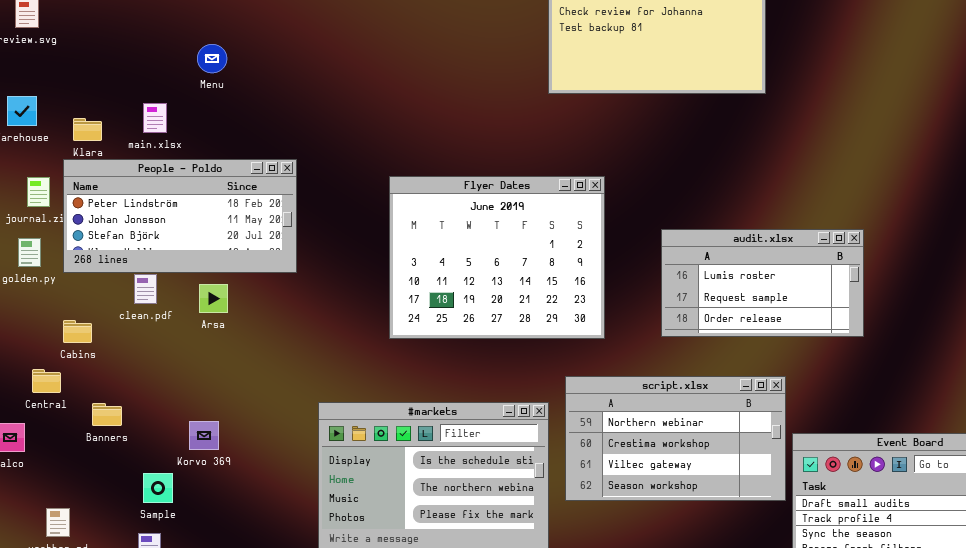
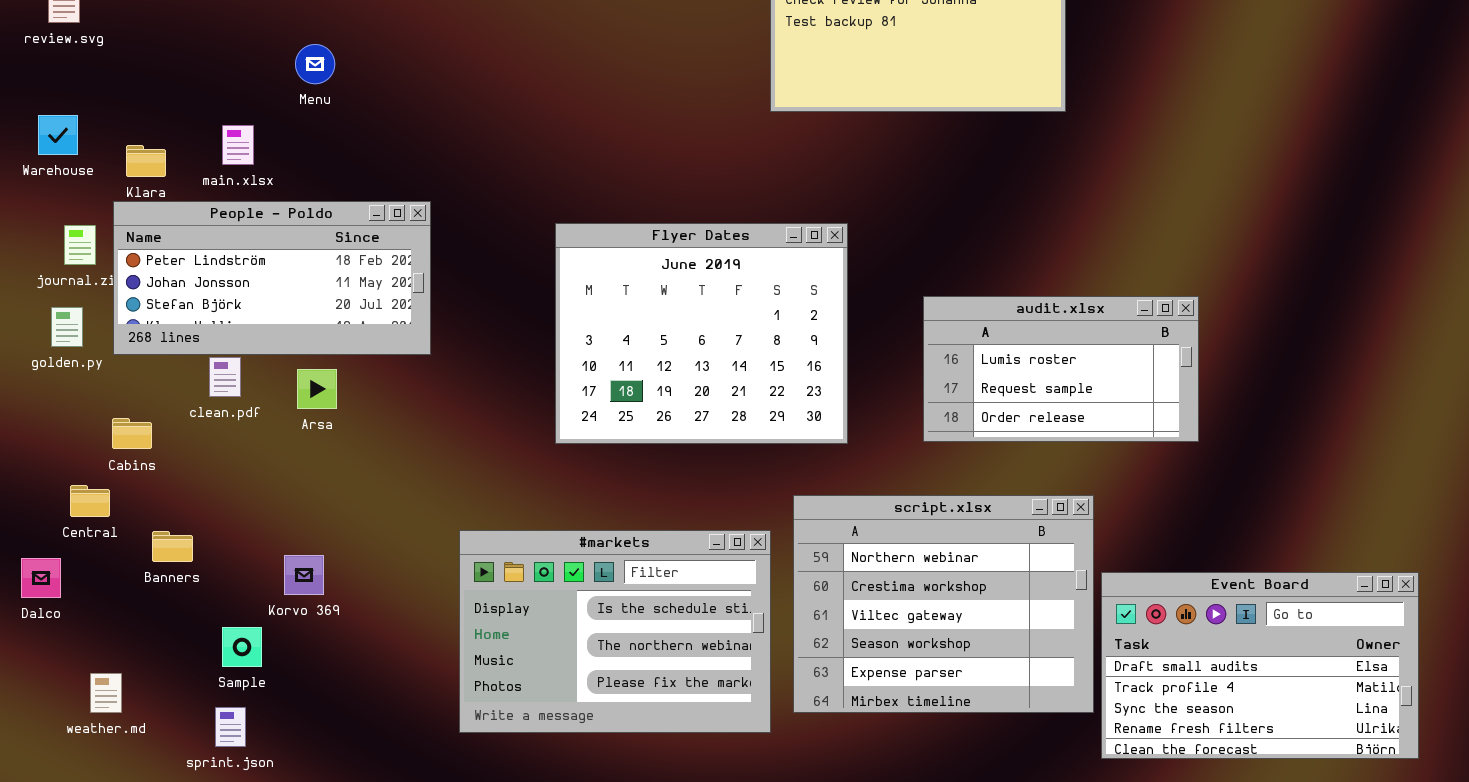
script.xlsx: [565,376,786,501] -> [793,495,1094,713], resized

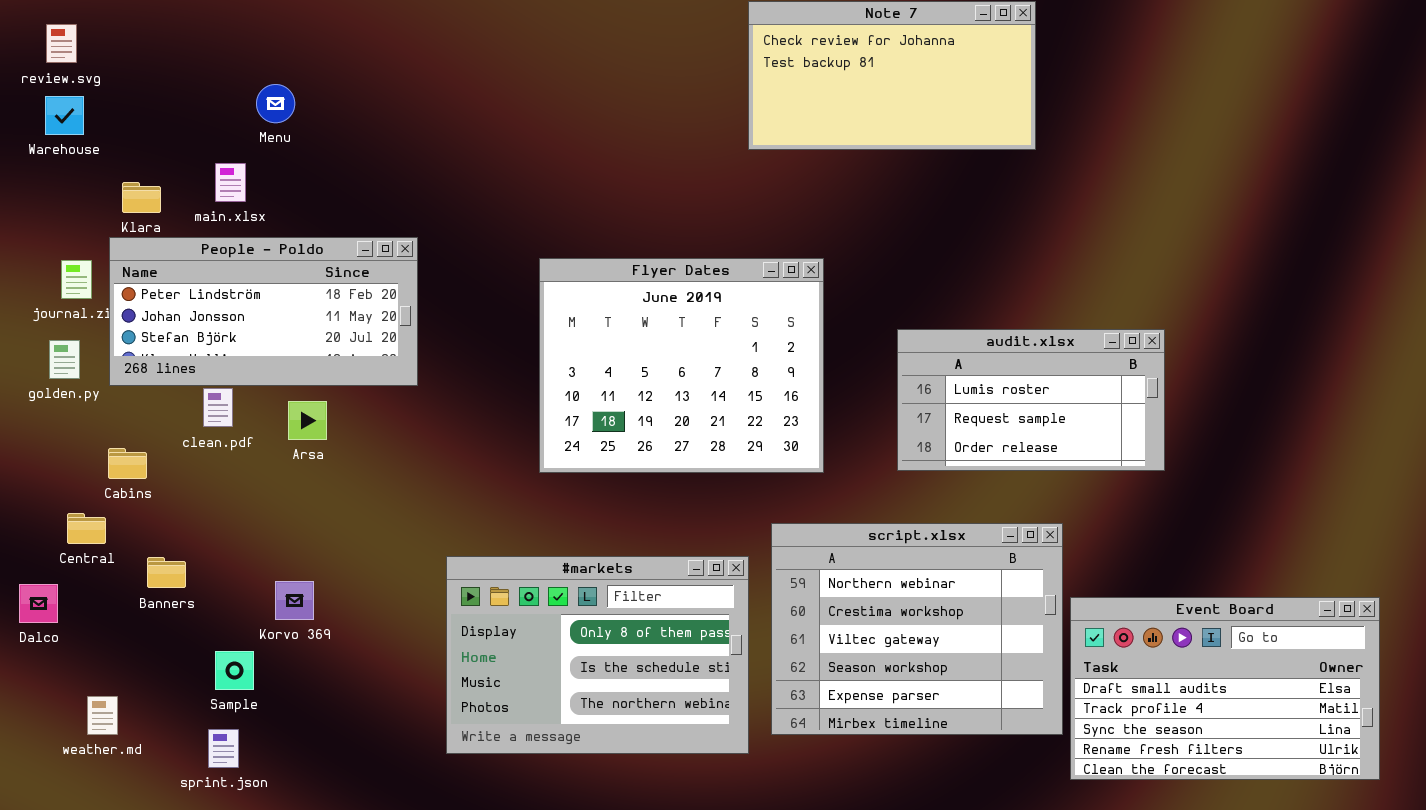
Menu: [295,44,335,84] -> [256,84,295,123], moved
Warehouse: [38,115,78,155] -> [45,96,84,135], moved
#markets: [459,530,771,733] -> [446,556,749,754], scrolled up 1 row

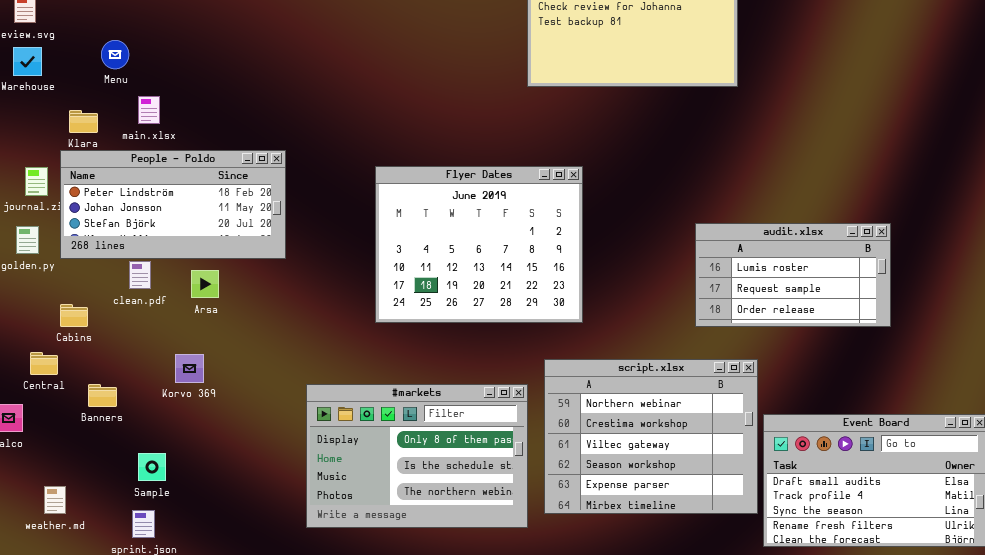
Menu: [256,84,295,123] -> [101,40,129,69], moved
audit.xlsx: [897,329,1165,471] -> [695,223,891,327], moved
Korvo 369: [275,581,314,620] -> [175,354,204,383], moved

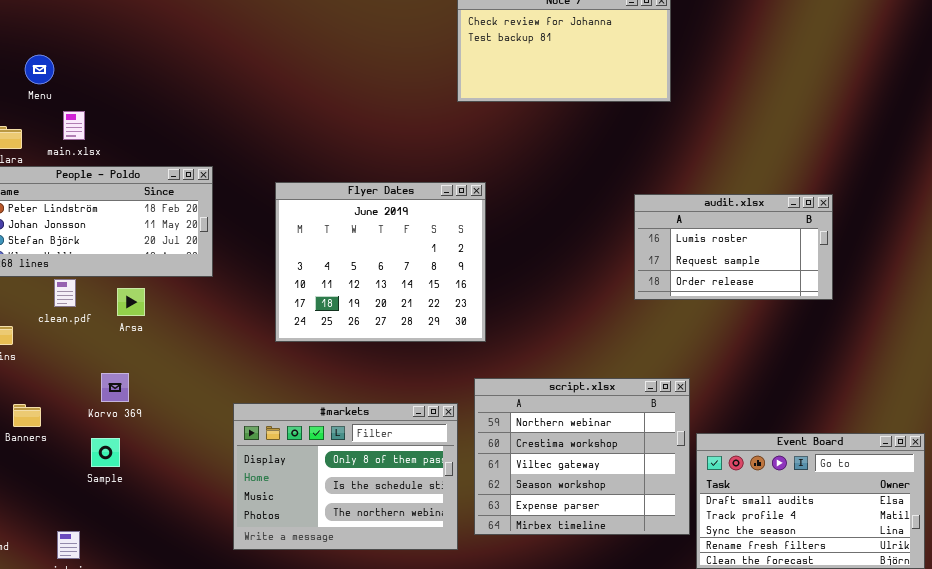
Flyer Dates: [375,166,583,323] -> [275,182,486,342], moved
audit.xlsx: [695,223,891,327] -> [634,194,833,300], moved
Sample: [138,453,166,481] -> [91,438,120,467], moved

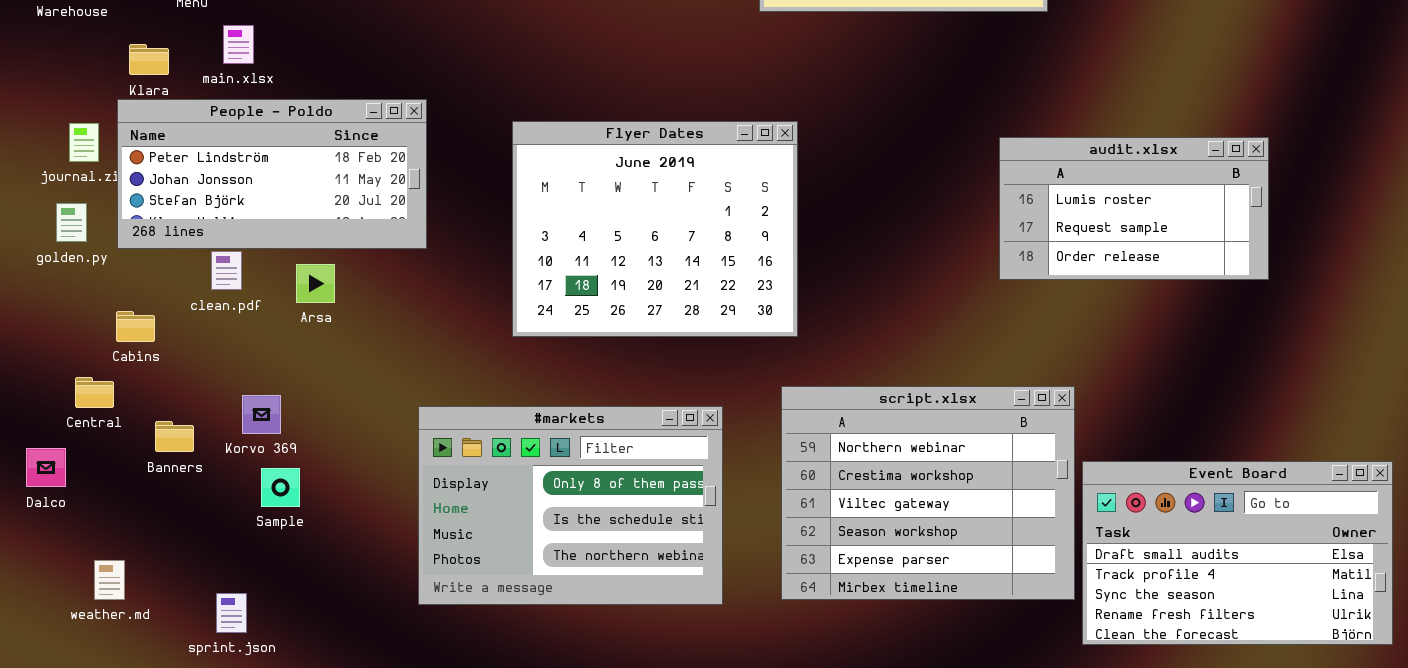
Korvo 369: [101,373,129,402] -> [242,395,281,434], moved
#markets: [233,403,458,550] -> [418,406,723,605], moved

